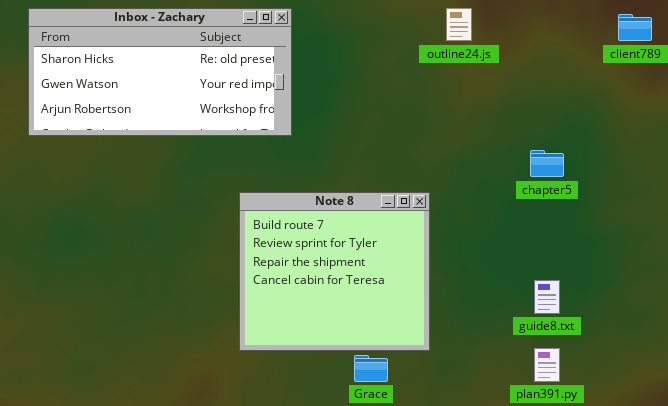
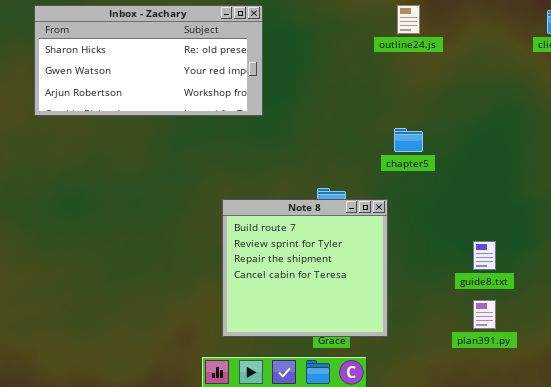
chapter5: [530,150,564,177] -> [394,128,423,152], moved
Note 8: [239,192,430,351] -> [222,199,388,337], moved

